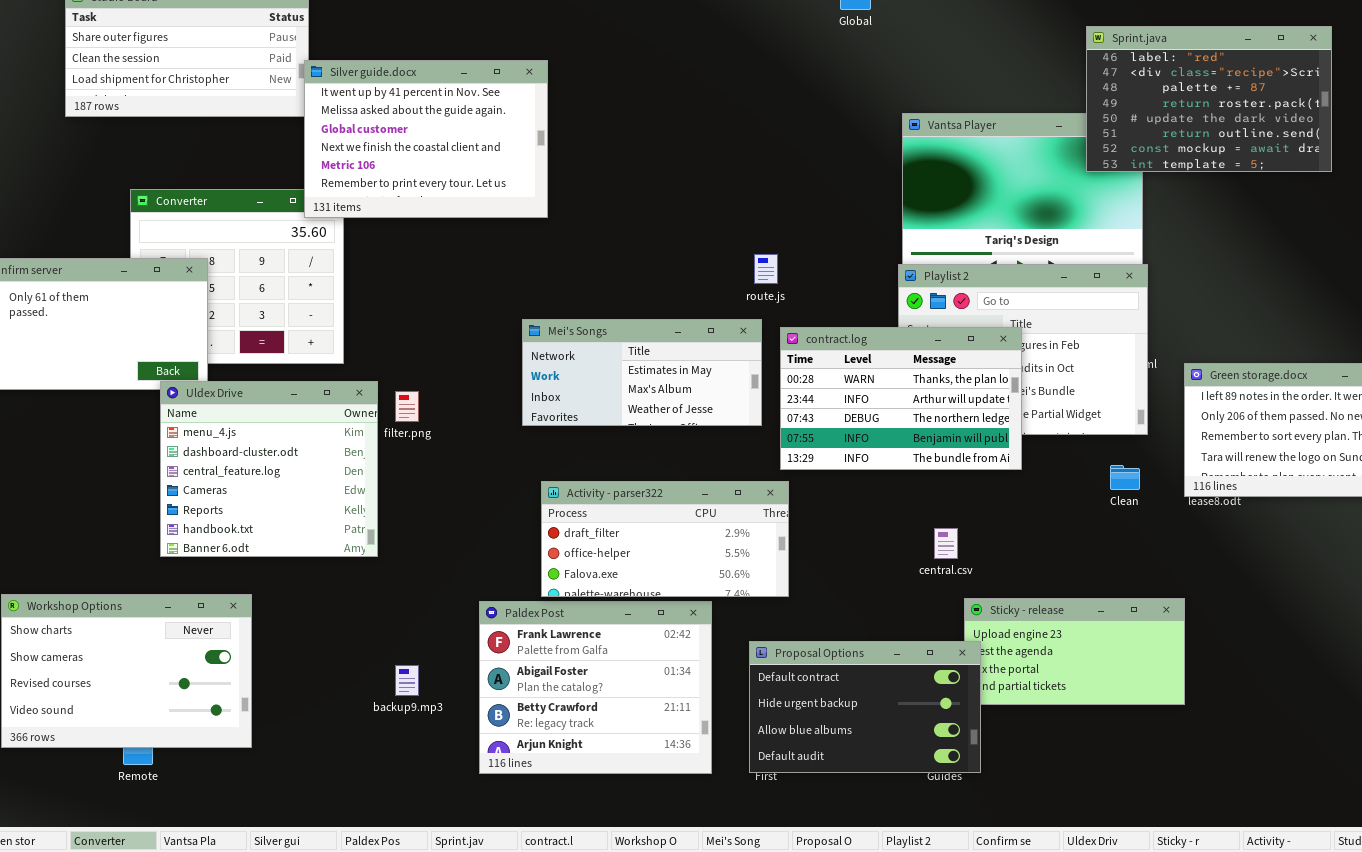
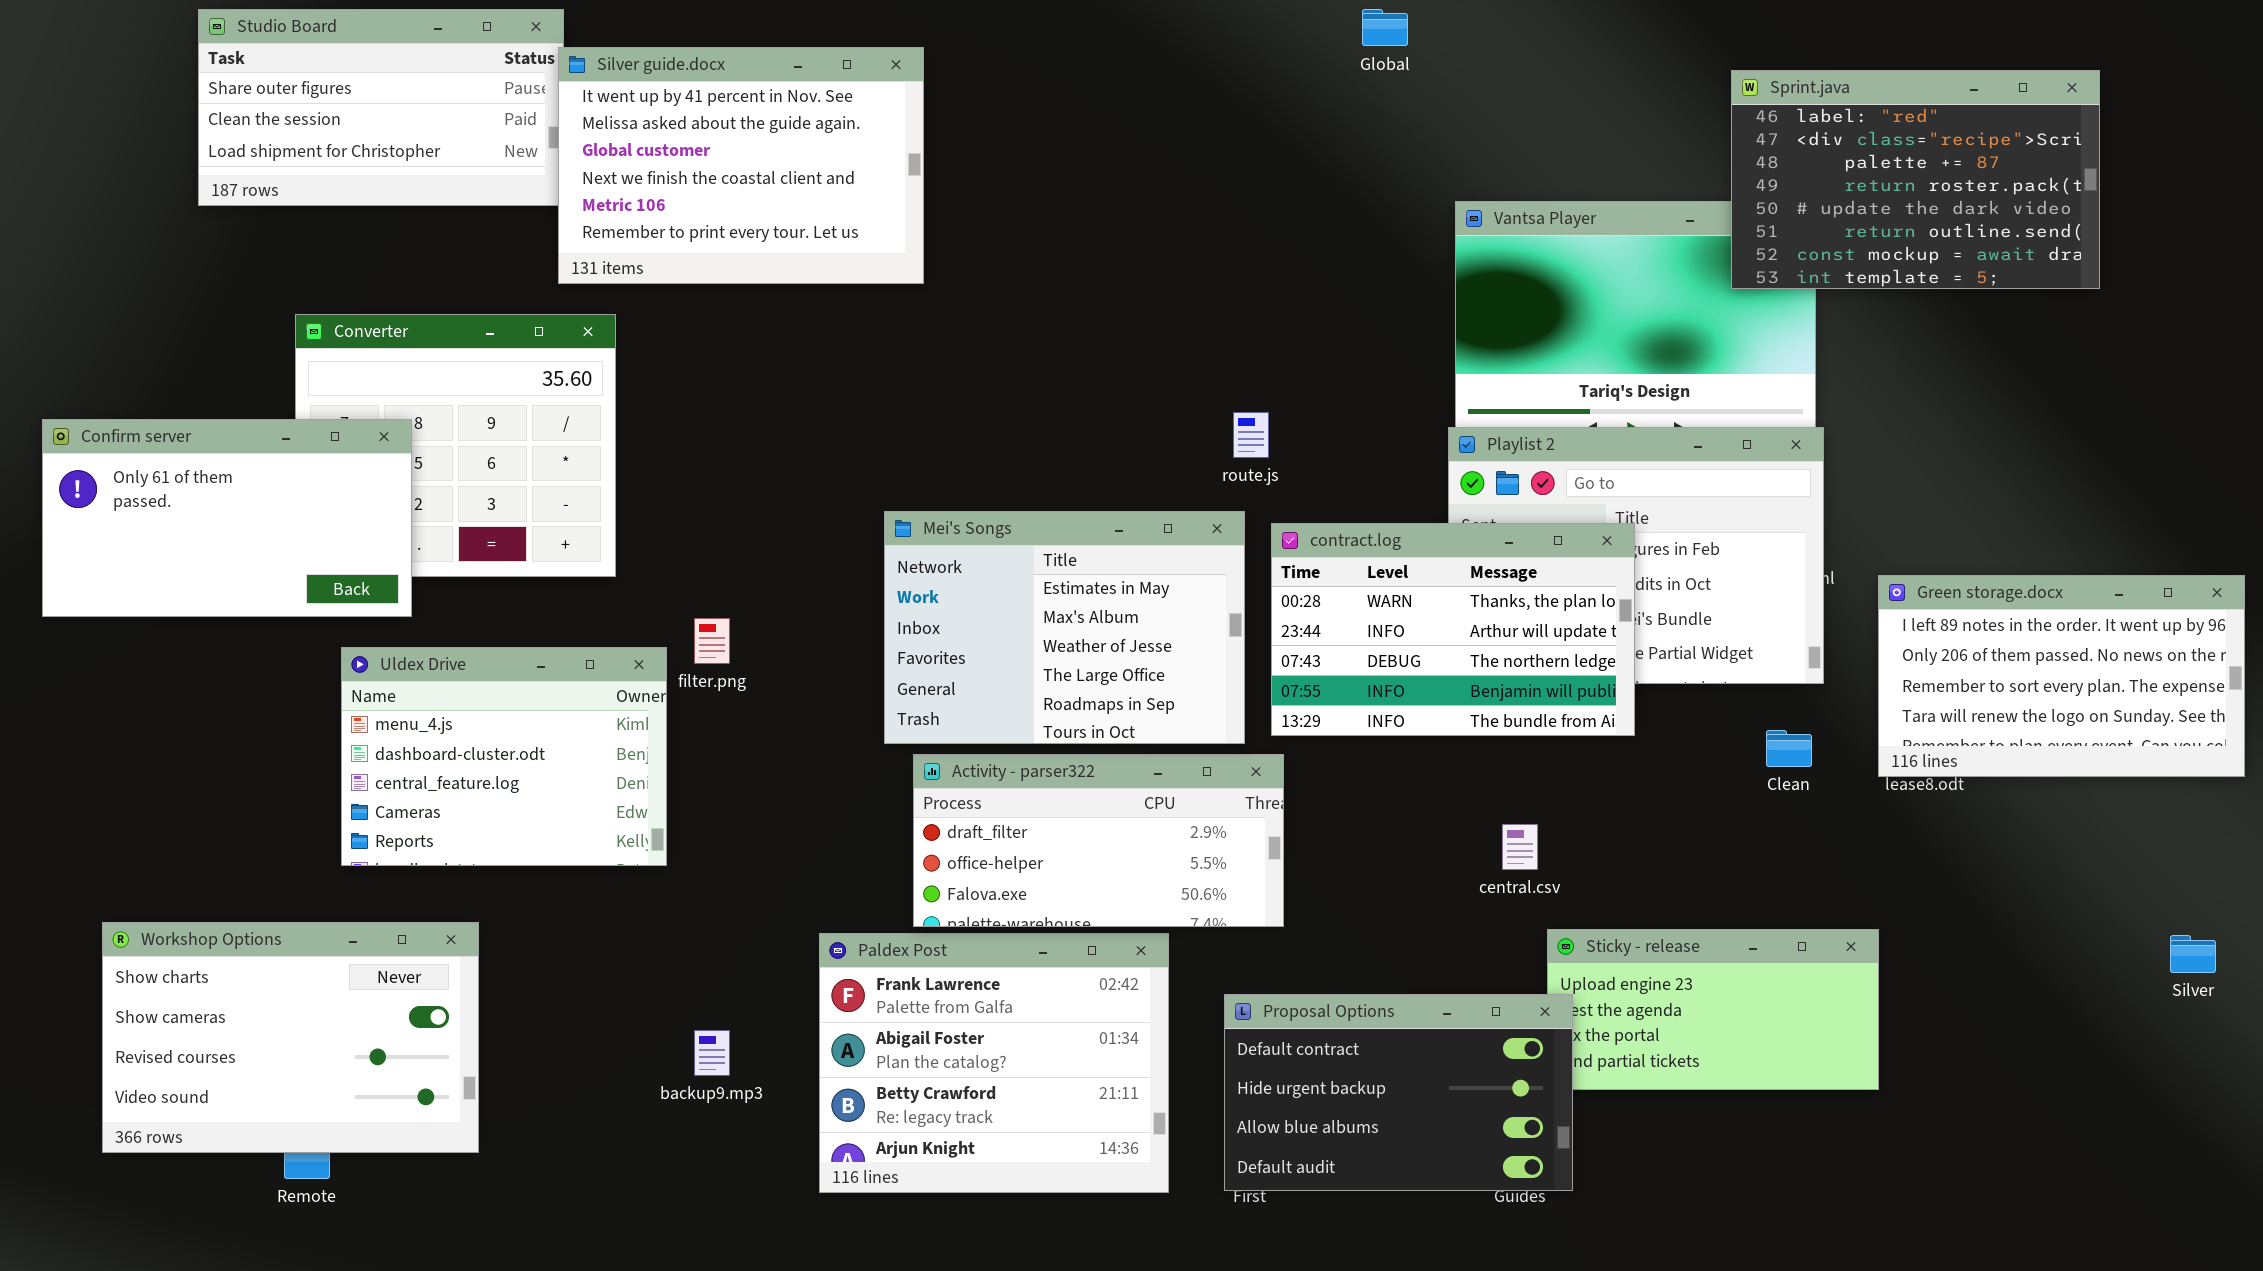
Silver guide.docx: [304,60,548,218] -> [558,47,924,284], moved
Mei's Songs: [522,319,762,426] -> [884,511,1245,744], resized
Uldex Drive: [160,381,378,557] -> [341,647,667,866], resized

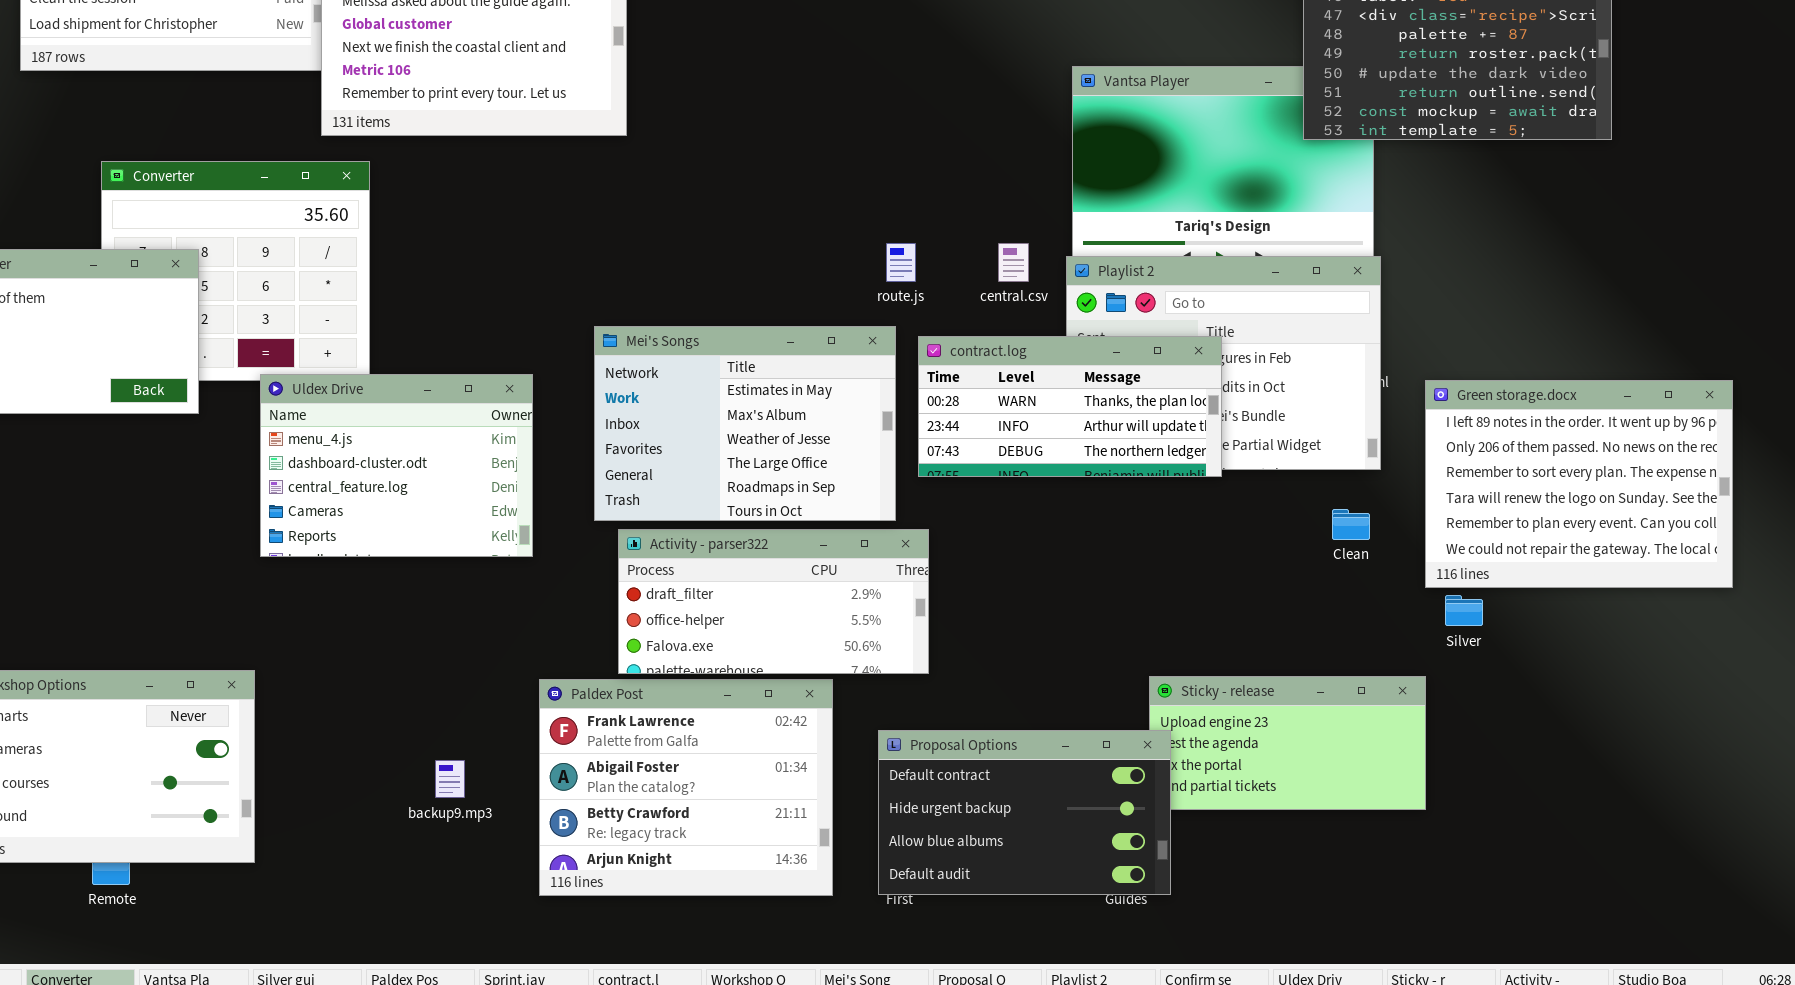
contract.log: [1271,523,1635,736] -> [918,336,1222,477], resized
Green storage.docx: [1878,575,2245,777] -> [1425,380,1733,588], resized
Uldex Drive: [341,647,667,866] -> [260,374,533,557], moved
central.csv: [1502,824,1538,870] -> [998,243,1029,282], moved
Silver: [2170,935,2216,973] -> [1445,595,1483,626], moved

